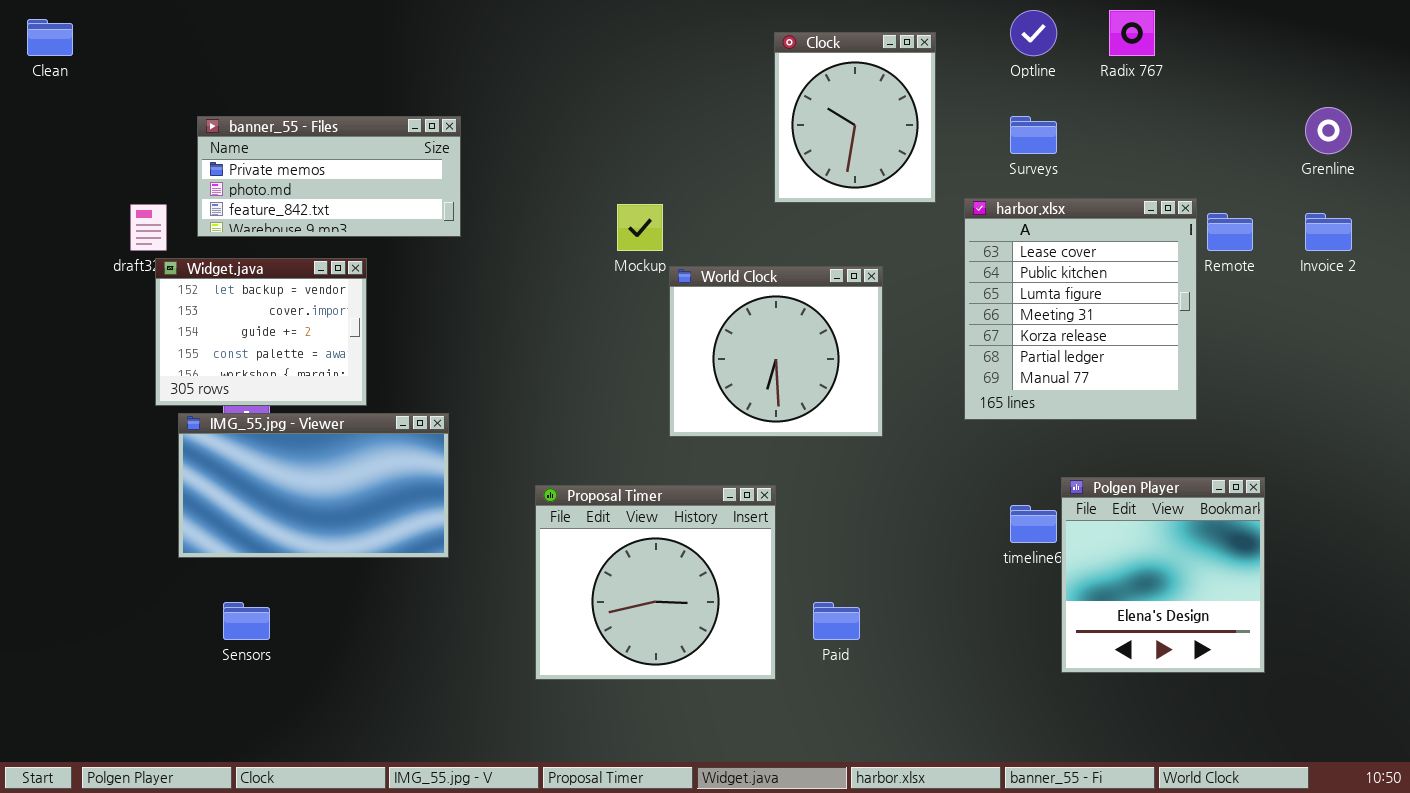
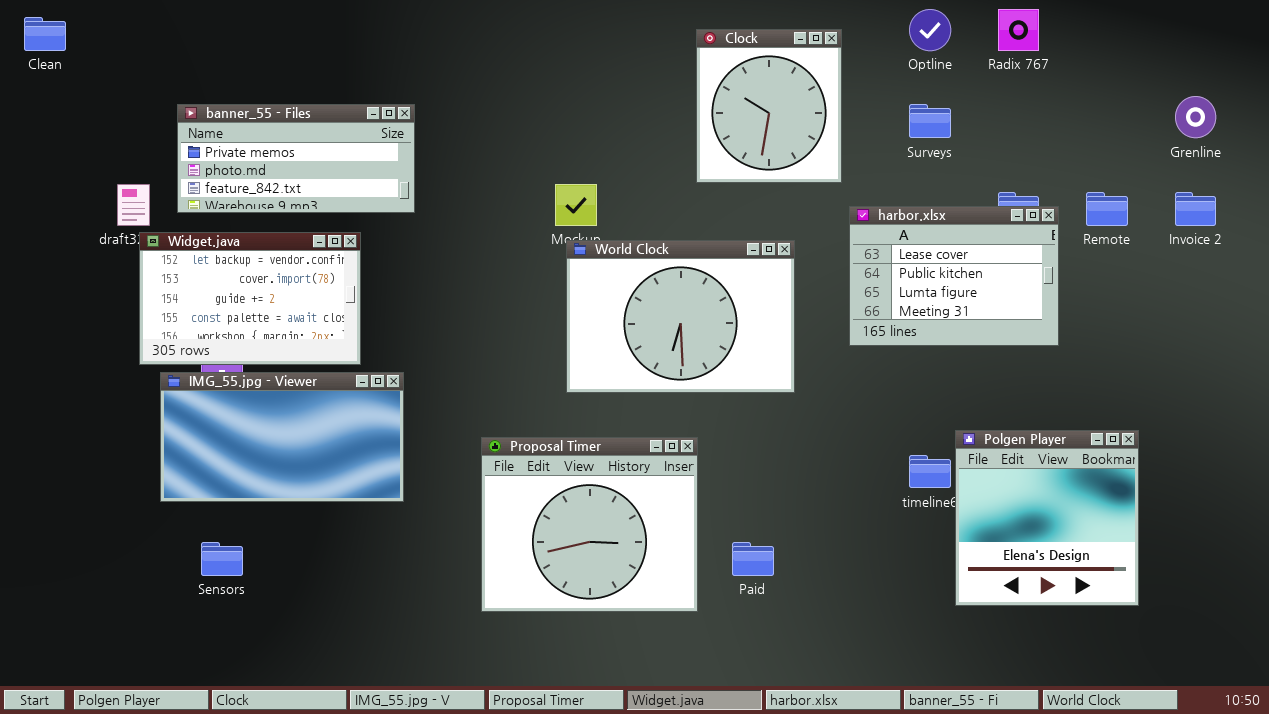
harbor.xlsx: [964,198,1197,420] -> [849,206,1059,346], moved, resized
Widget.java: [155,258,367,406] -> [139,232,361,365], resized
World Clock: [669,266,883,437] -> [566,240,795,393], resized

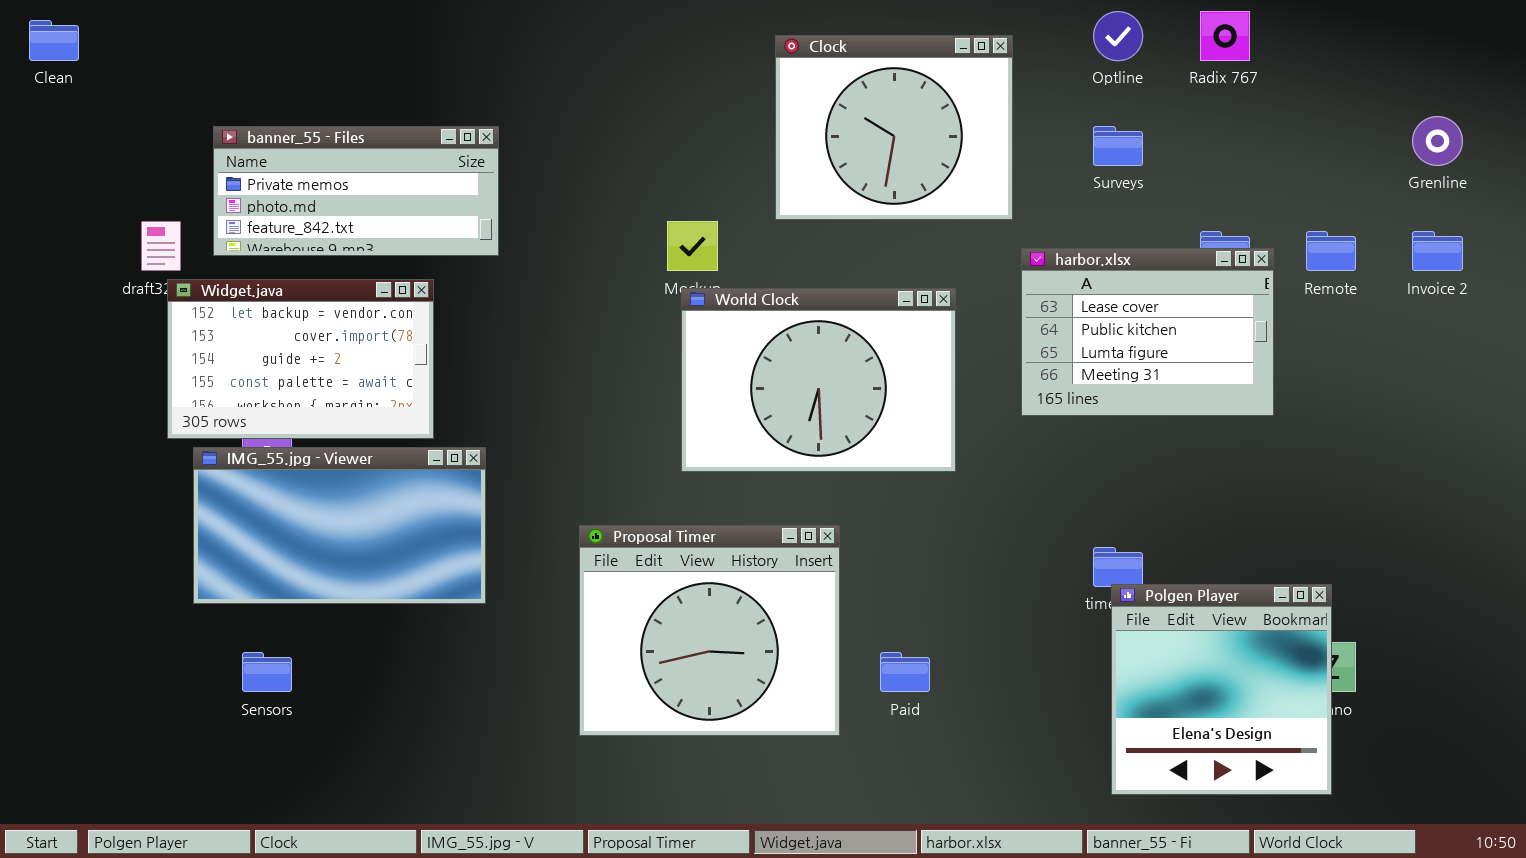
Clock: [696,29,842,183] -> [775,35,1013,220], resized
Polgen Player: [955,430,1139,606] -> [1111,584,1332,795], moved

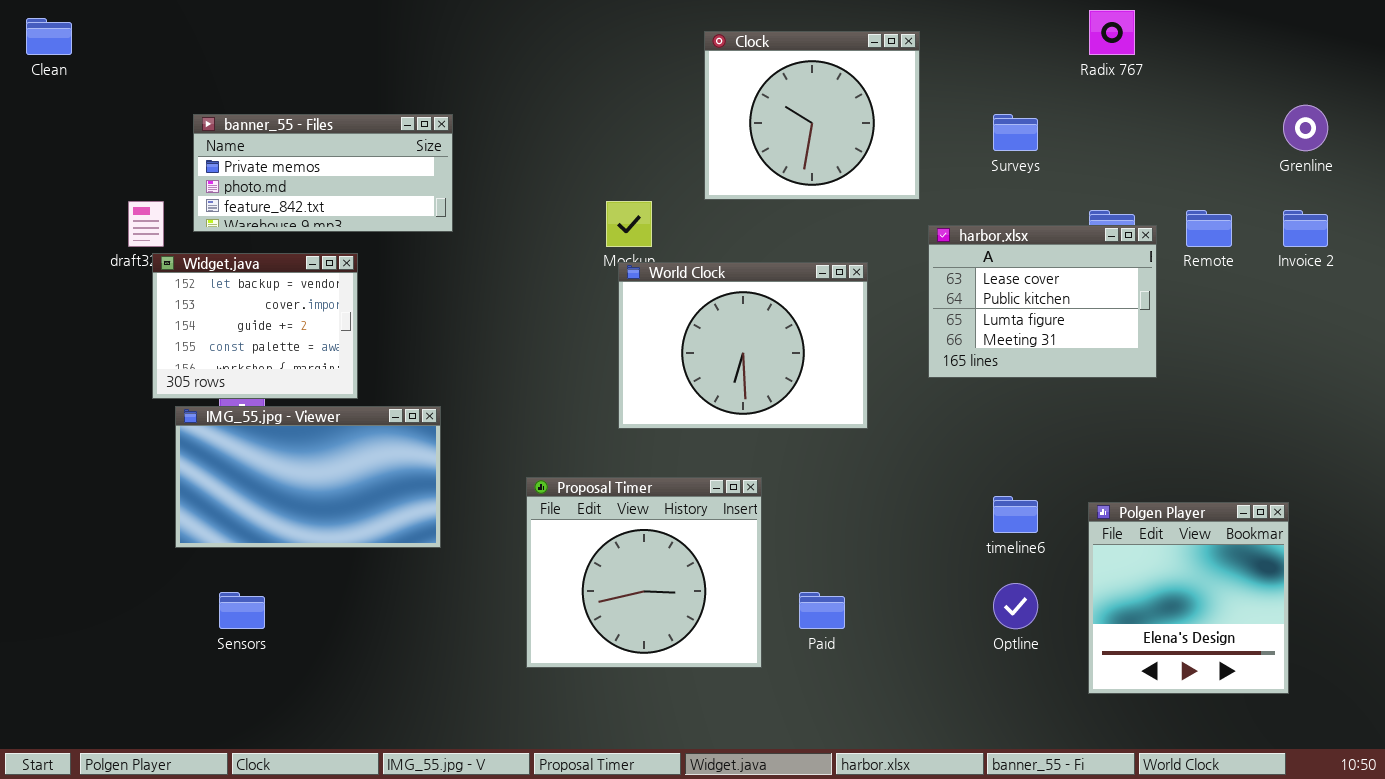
Optline: [1093,11,1143,61] -> [993,583,1038,629], moved
Widget.java: [167,279,434,439] -> [152,253,358,399], resized
Polgen Player: [1111,584,1332,795] -> [1088,502,1289,694], moved

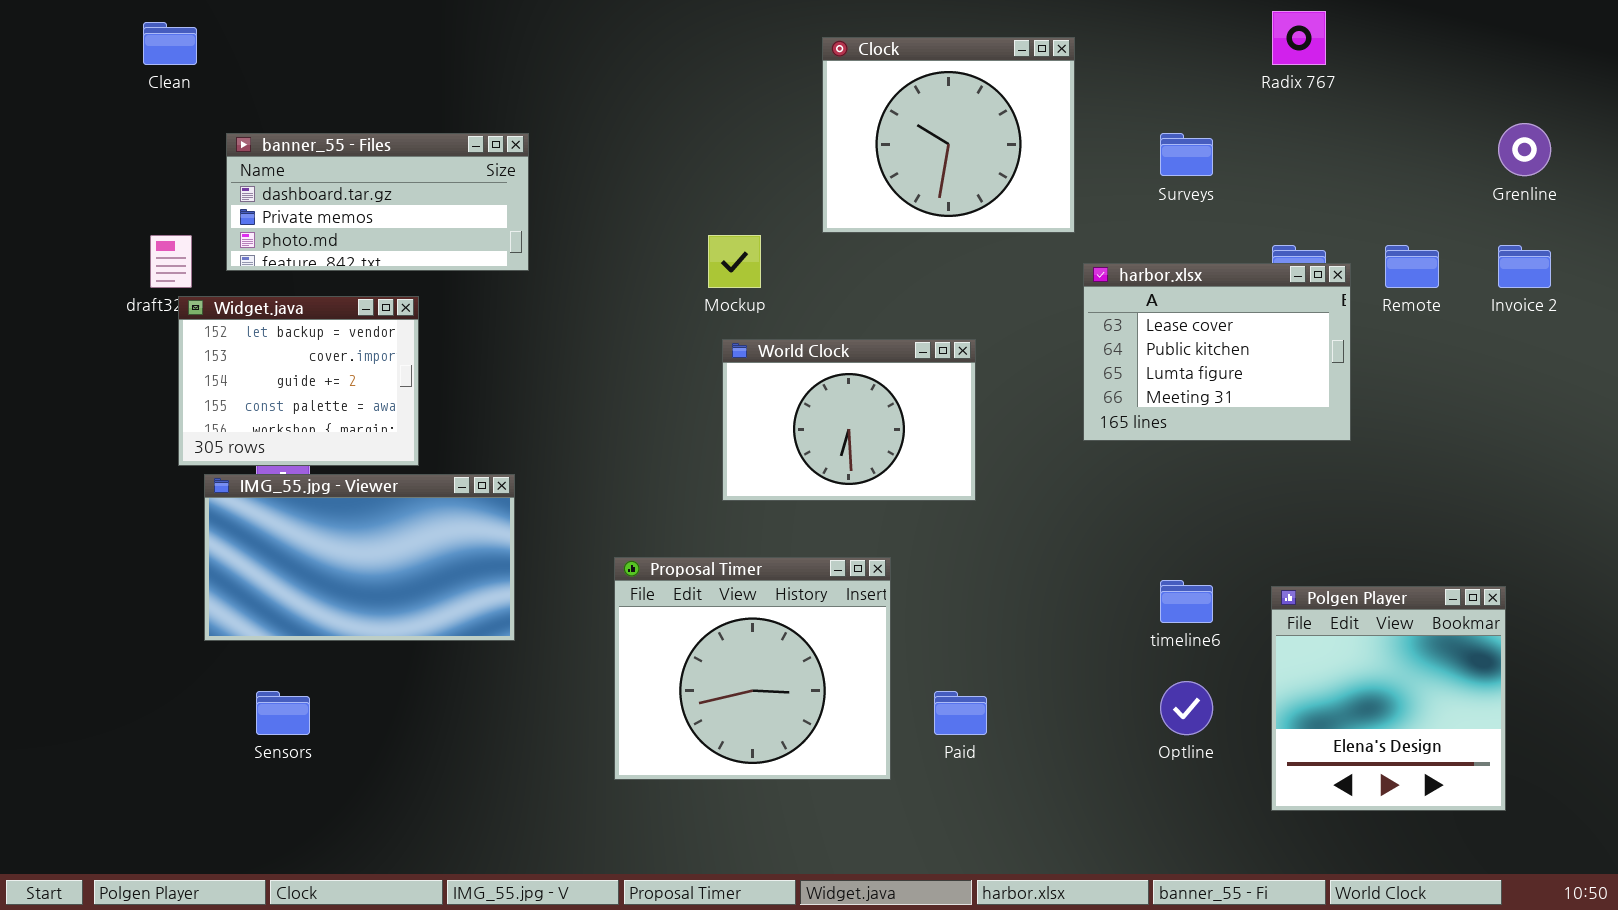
Clean: [26,18,72,55] -> [143,22,197,65], moved
banner_55 - Files: [193,114,453,232] -> [226,133,529,271], scrolled up 1 row
World Clock: [618,262,868,429] -> [722,339,976,501], resized

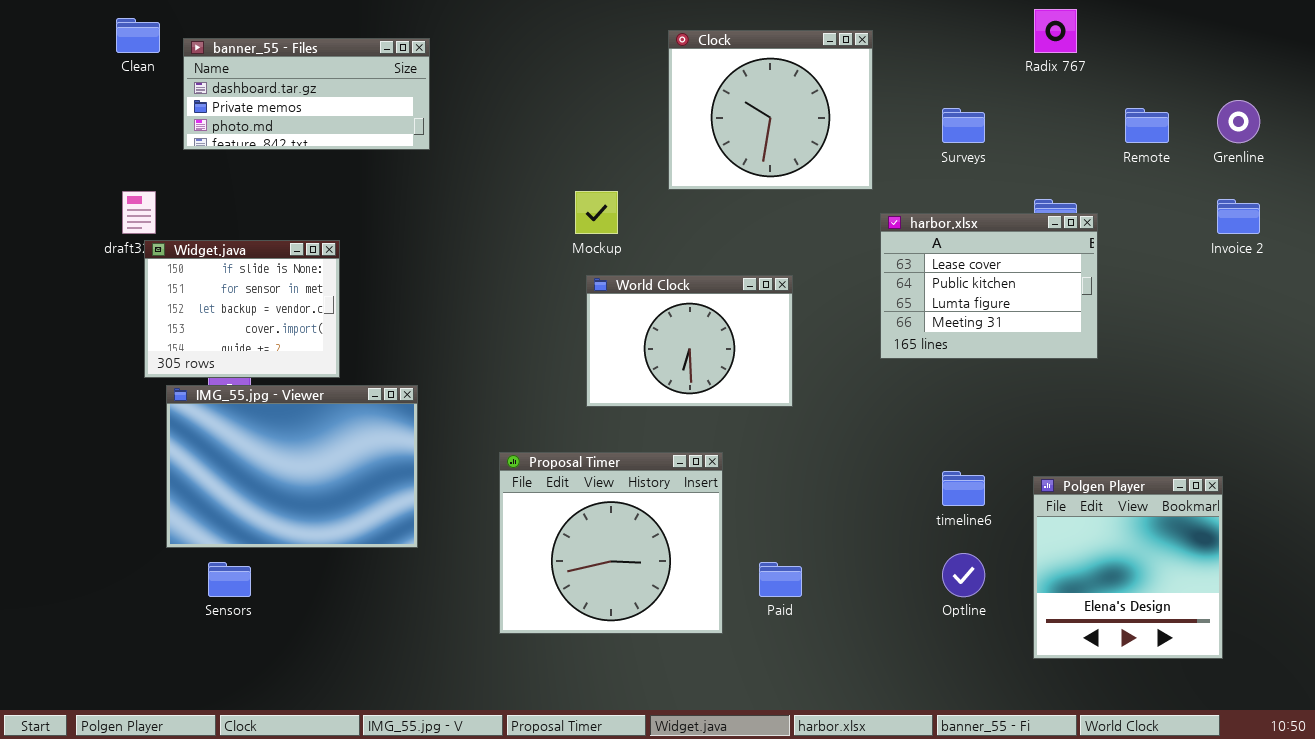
banner_55 - Files: [226,133,529,271] -> [183,38,430,150], moved
Remote: [1385,245,1439,288] -> [1125,108,1169,143], moved
Widget.java: [178,296,419,466] -> [144,240,340,378], scrolled up 2 rows
IMG_55.jpg - Viewer: [204,474,515,641] -> [166,385,418,548], resized

